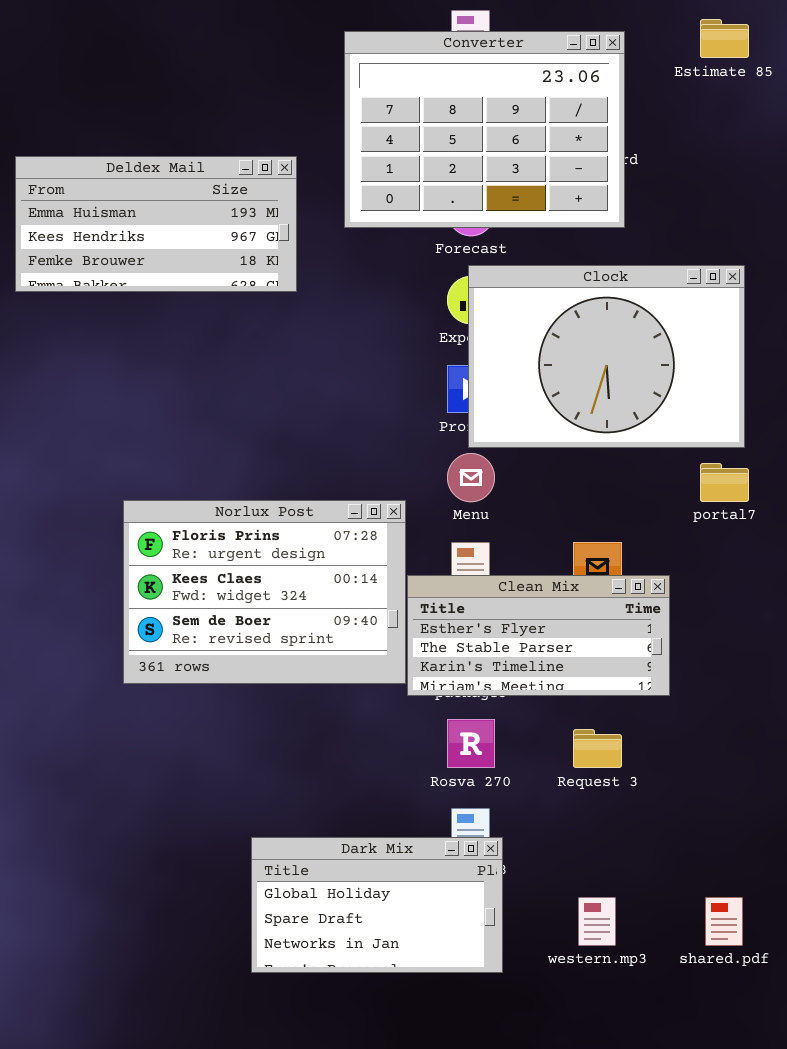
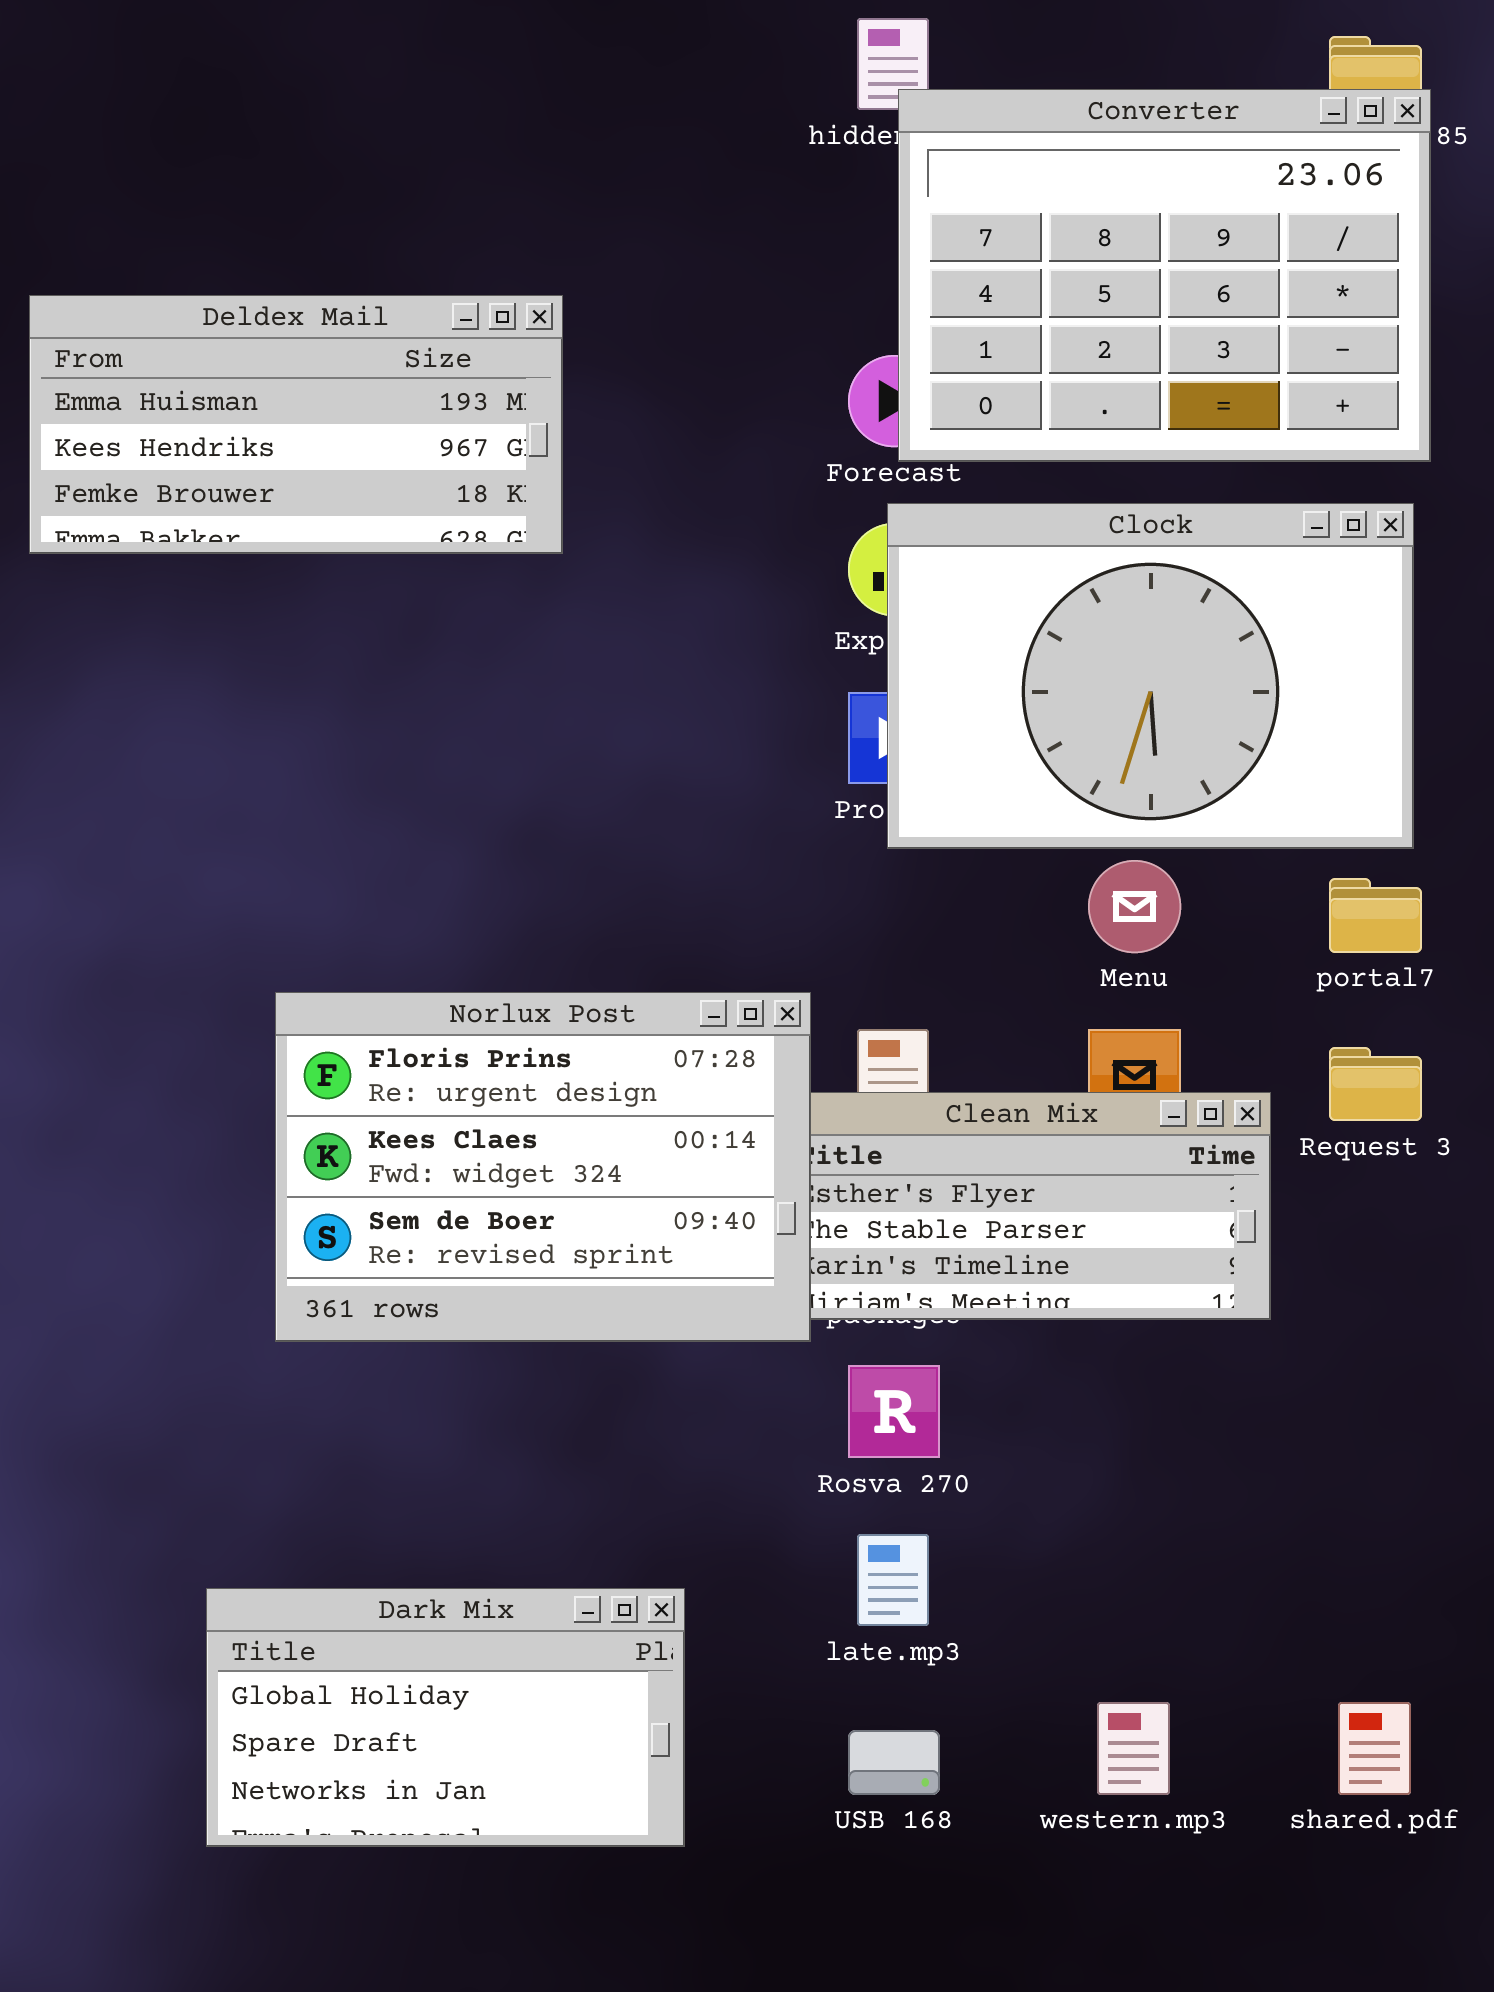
Converter: [344,31,625,228] -> [898,89,1431,462], moved
Menu: [447,453,495,502] -> [1088,860,1181,953], moved
Norlux Post: [123,500,406,684] -> [275,992,811,1342], moved
Request 3: [573,729,622,768] -> [1329,1047,1422,1121], moved
Dark Mix: [251,837,503,973] -> [206,1588,685,1847], moved

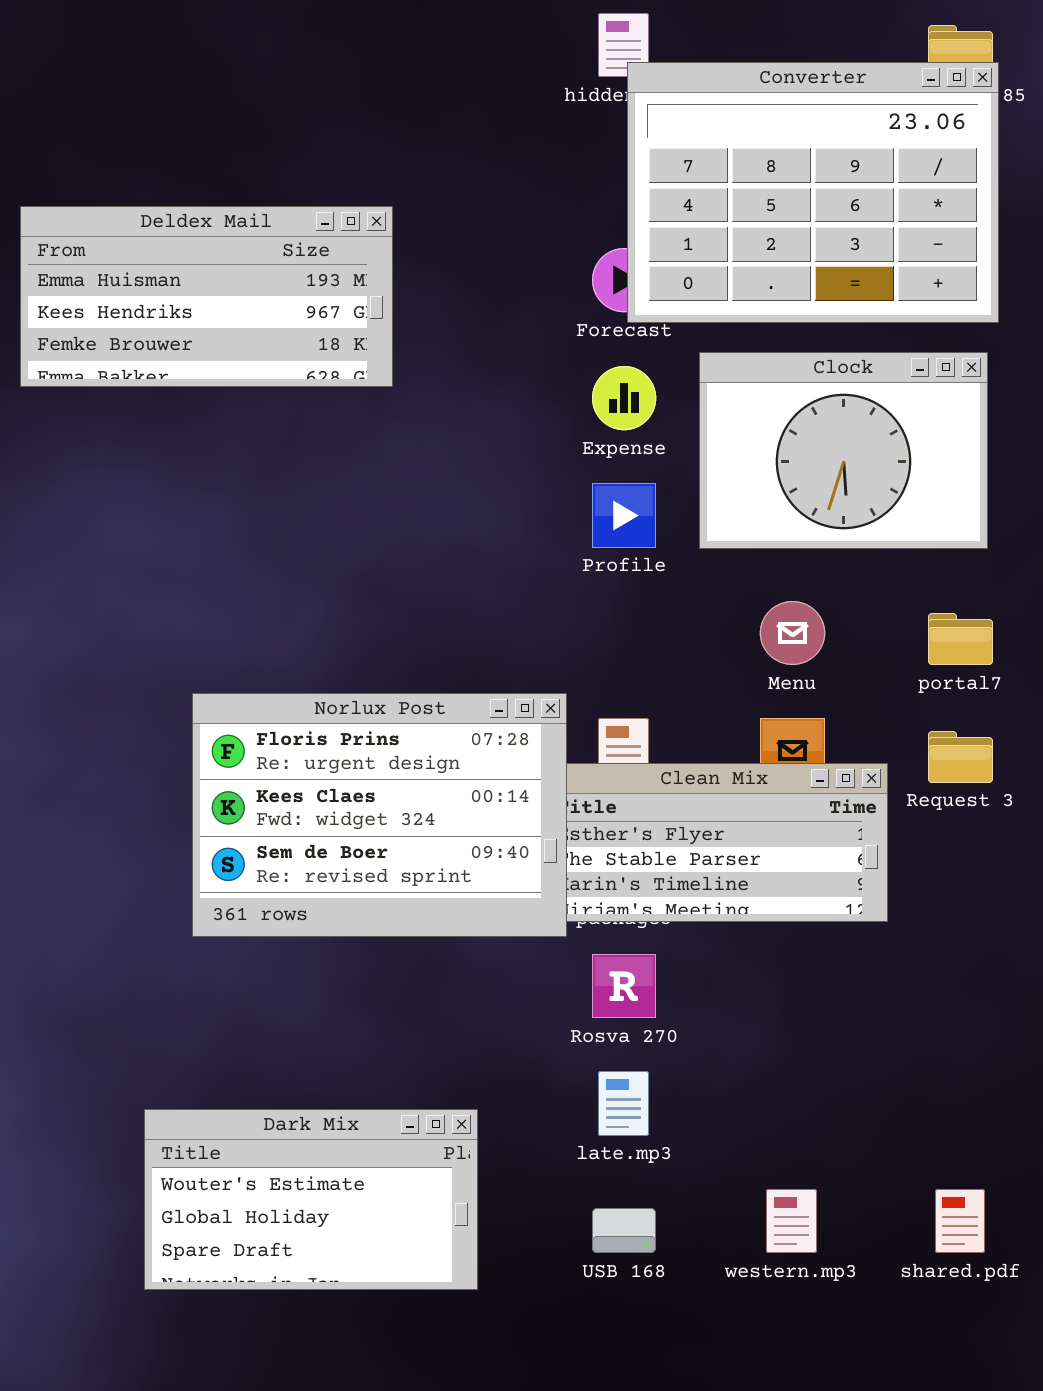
Clock: [887,503,1414,849] -> [699,352,988,549], resized
Dark Mix: [206,1588,685,1847] -> [144,1109,478,1290], scrolled up 1 row

